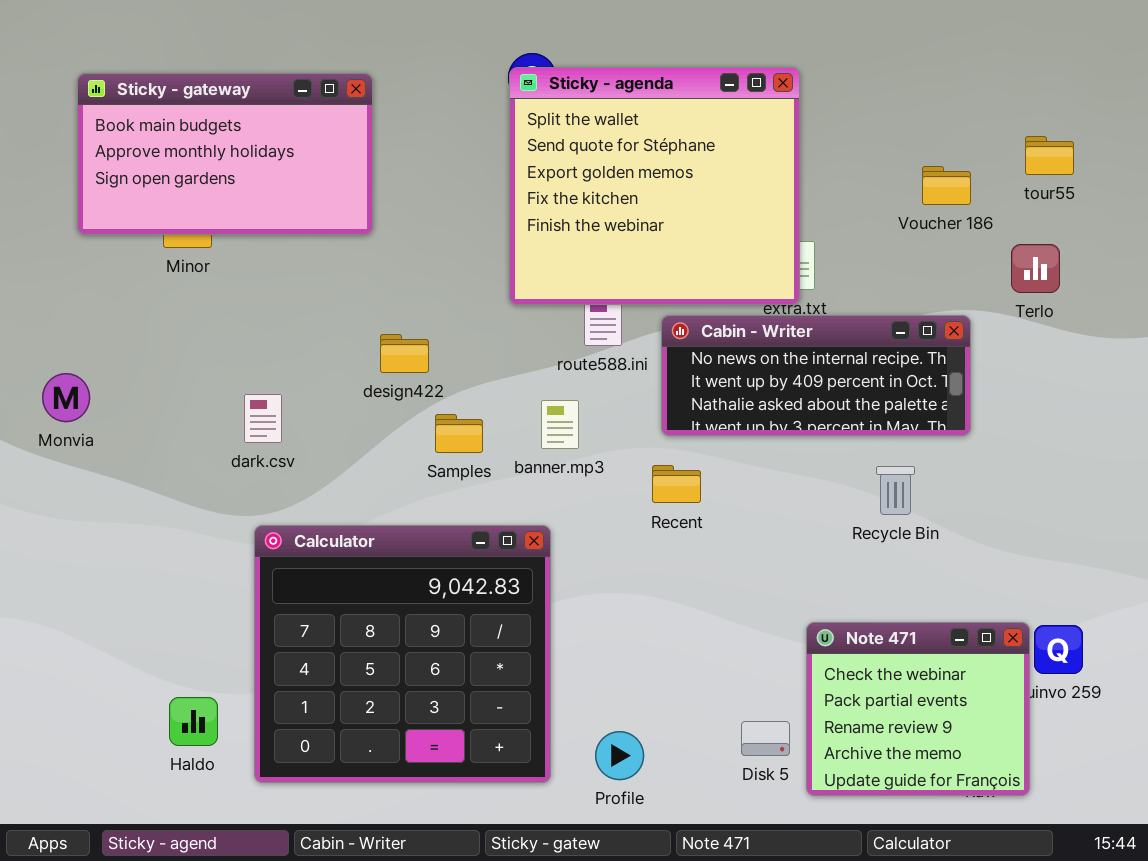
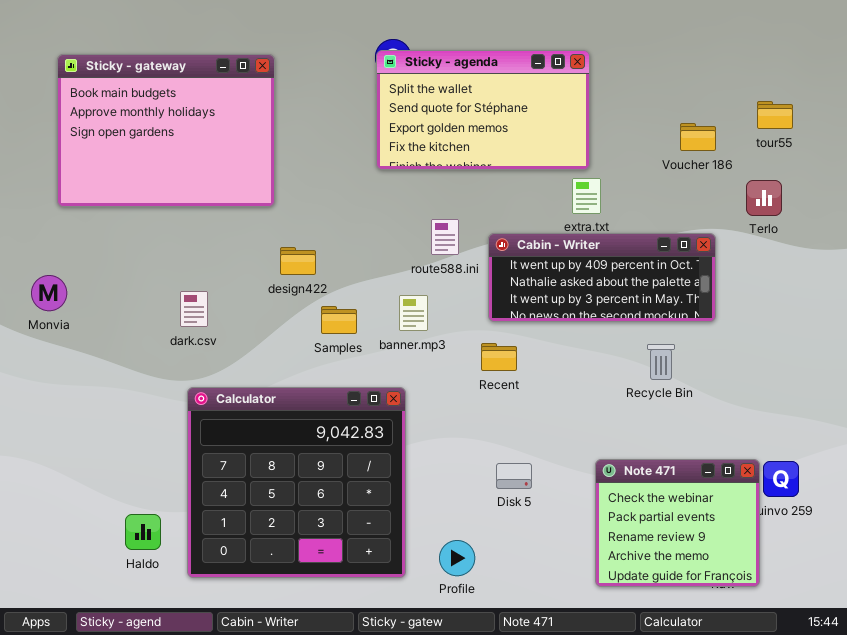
Sticky - agenda: [509,67,800,305] -> [376,50,590,170], resized
Sticky - gateway: [77,73,373,235] -> [57,54,275,207], resized
Cabin - Writer: [661,315,971,436] -> [488,233,716,322], scrolled down 1 row
Disk 5: [741,721,790,756] -> [496,463,532,489], moved

